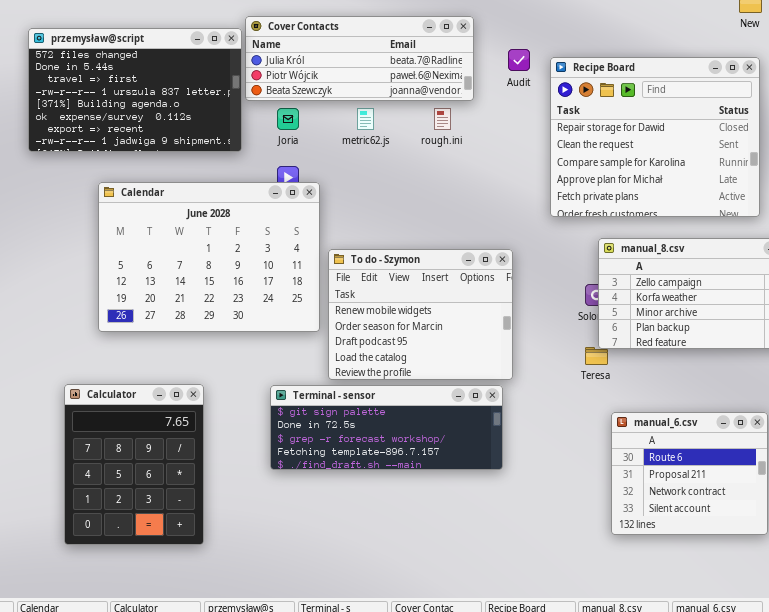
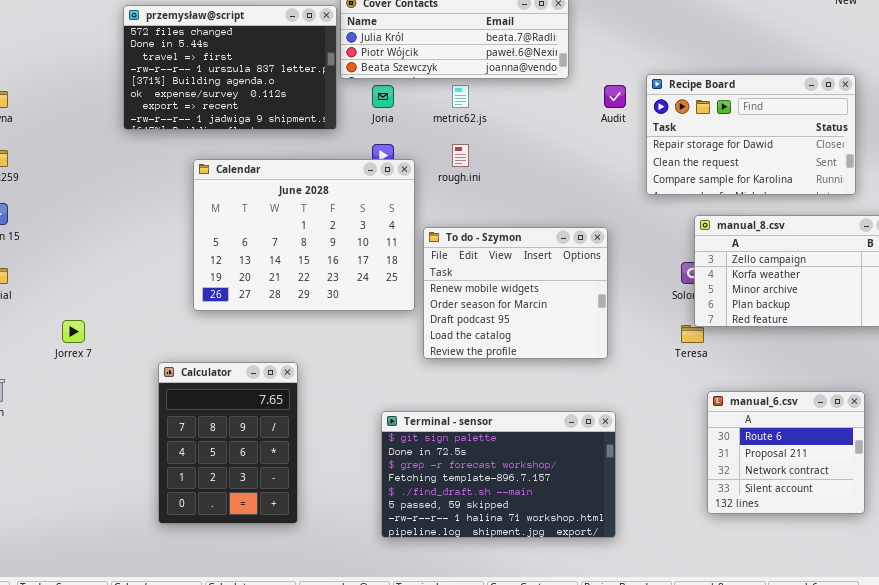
Audit: [508,49,530,71] -> [604,85,626,108], moved
Recipe Board: [550,57,760,217] -> [646,74,856,195], resized
rough.ini: [434,108,451,130] -> [452,144,469,167], moved
Terminal - sensor: [270,385,503,470] -> [381,411,616,538], moved, resized

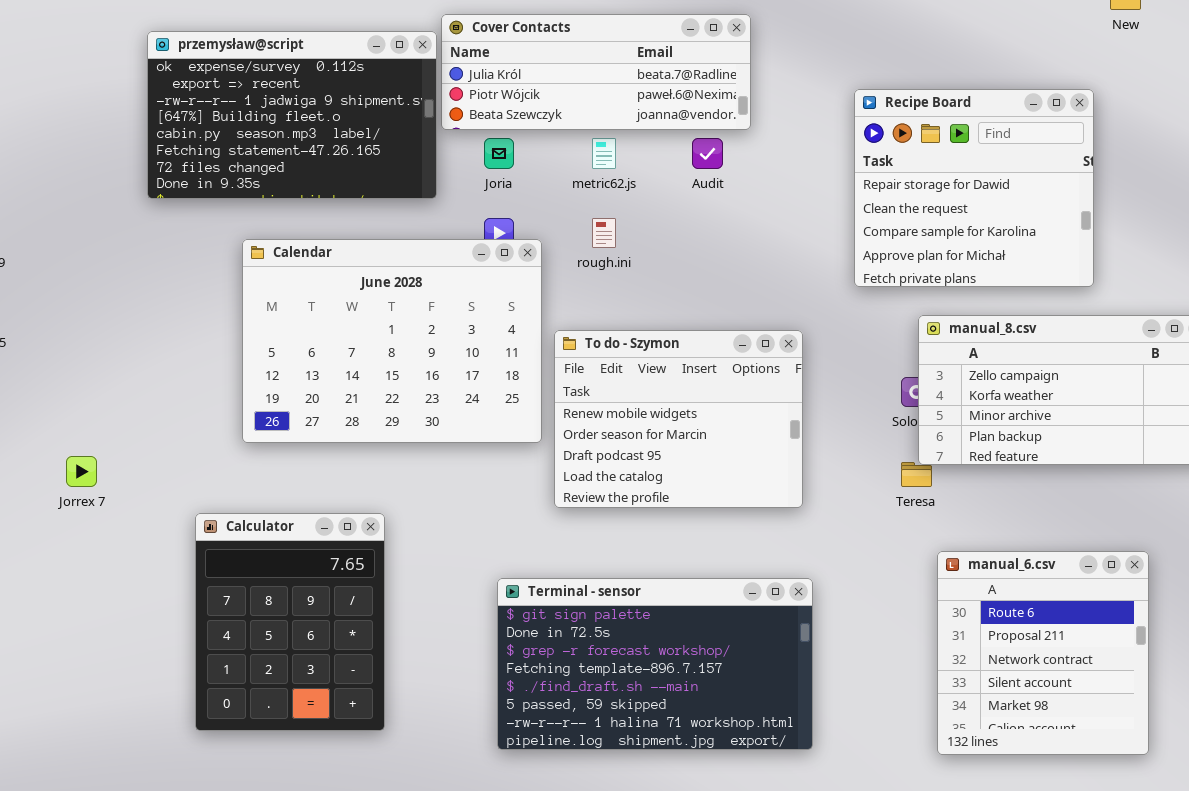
przemysław@script: [123,5,337,130] -> [147,31,437,199], scrolled down 5 rows
Recipe Board: [646,74,856,195] -> [854,89,1094,287], resized
Audit: [604,85,626,108] -> [692,138,723,169], moved
manual_6.csv: [707,391,865,514] -> [937,551,1149,755], resized

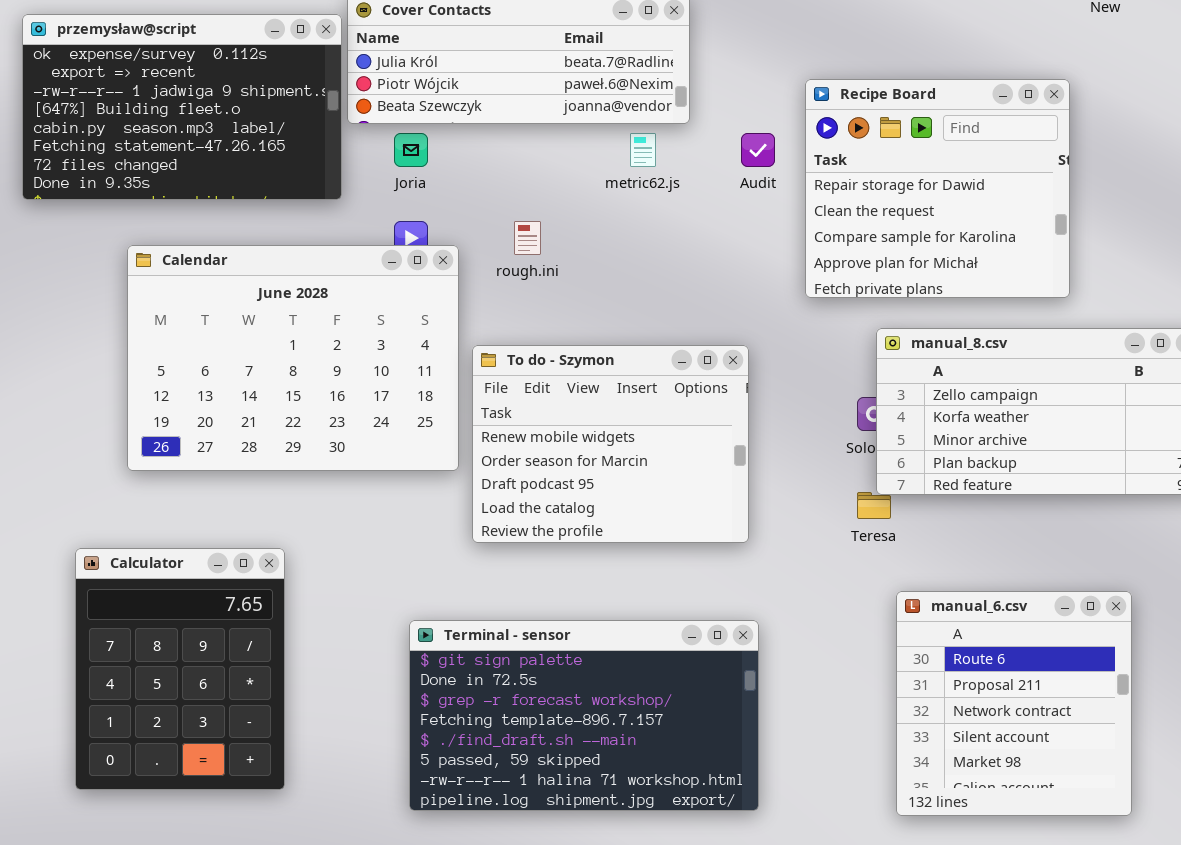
metric62.js: [592,138,616,169] -> [630,133,656,167], moved
Audit: [692,138,723,169] -> [741,133,775,167], moved

